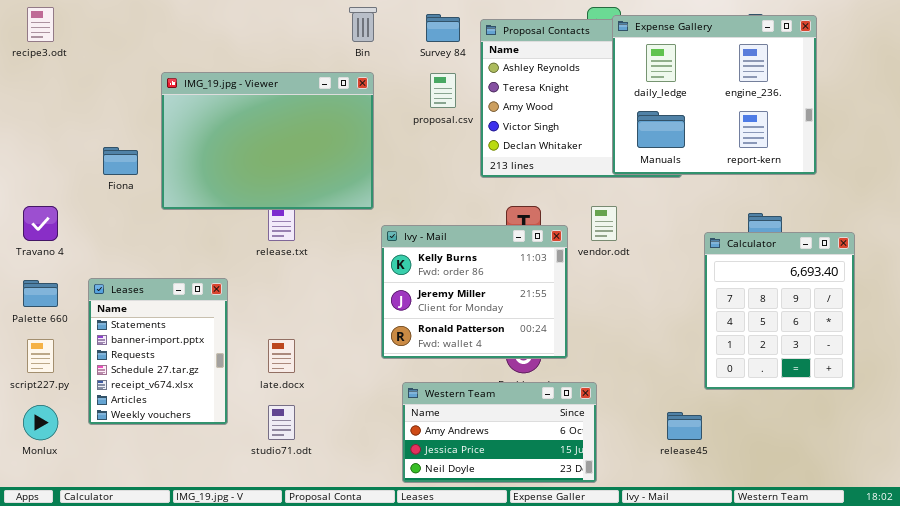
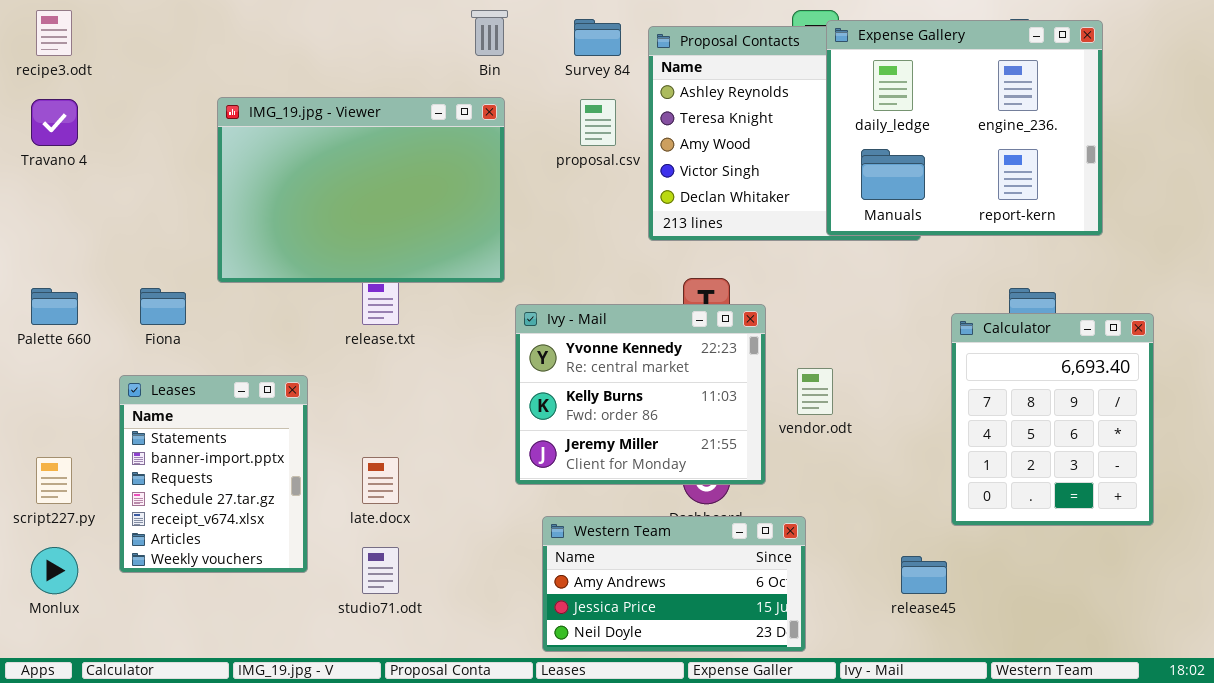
Fiona: [103,147,138,175] -> [140,288,186,325], moved
Travano 4: [23,206,58,241] -> [31,99,78,146], moved
vendor.odt: [591,206,617,241] -> [797,368,833,415], moved
Ivy - Mail: [381,225,568,359] -> [515,304,766,485], scrolled up 1 row
Palette 660: [23,280,58,307] -> [31,288,78,325], moved

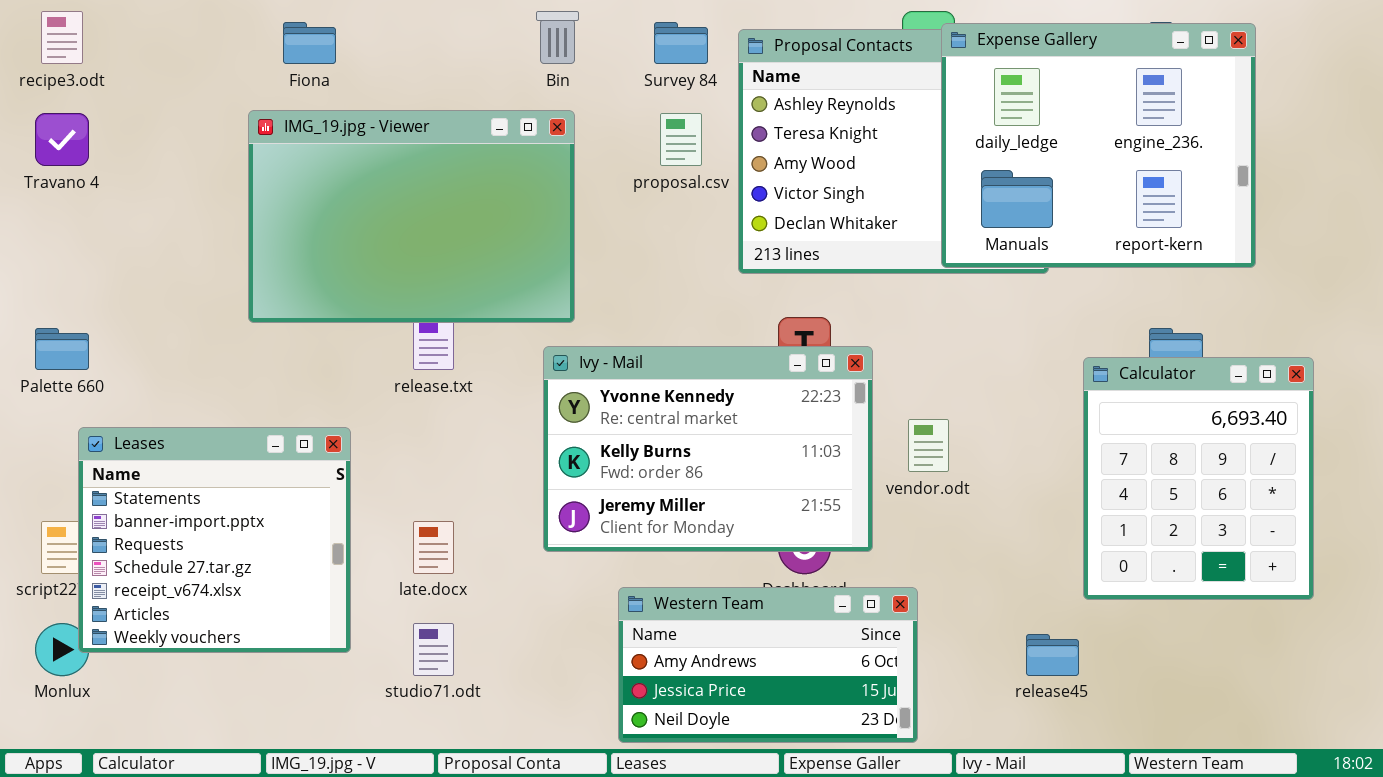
Fiona: [140,288,186,325] -> [283,22,336,64], moved
Ivy - Mail: [515,304,766,485] -> [543,346,873,552], resized
Leases: [119,375,308,573] -> [78,427,351,653], resized

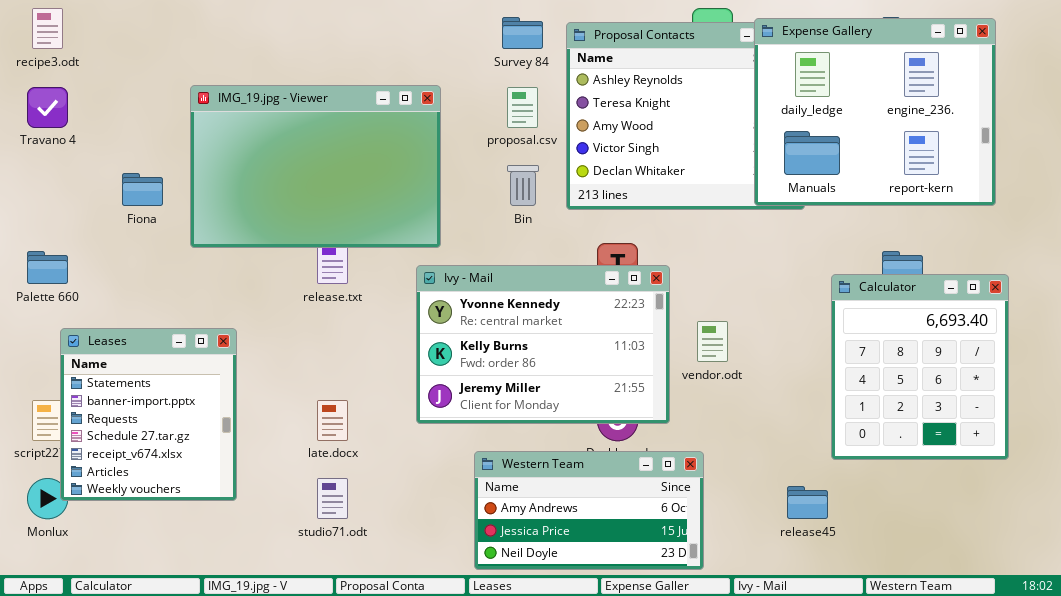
Bin: [536,11,579,64] -> [507,165,539,206], moved
Fiona: [283,22,336,64] -> [122,173,163,206], moved
Expense Gallery: [941,23,1256,268] -> [754,18,996,206], moved
Leases: [78,427,351,653] -> [60,328,237,501], resized

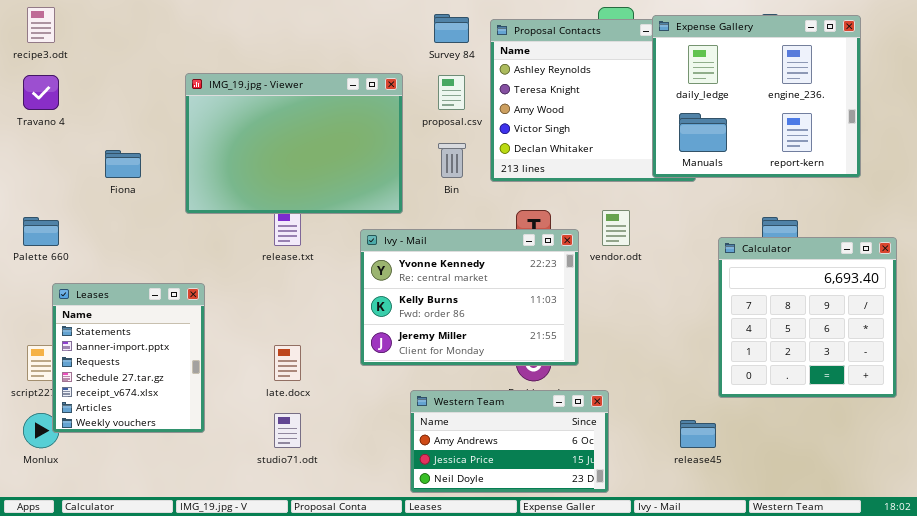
IMG_19.jpg - Viewer: [190,85,441,248] -> [185,73,403,214], moved
Calculator: [831,274,1009,460] -> [718,237,897,398], resized
vendor.odt: [697,321,728,362] -> [602,210,630,246], moved

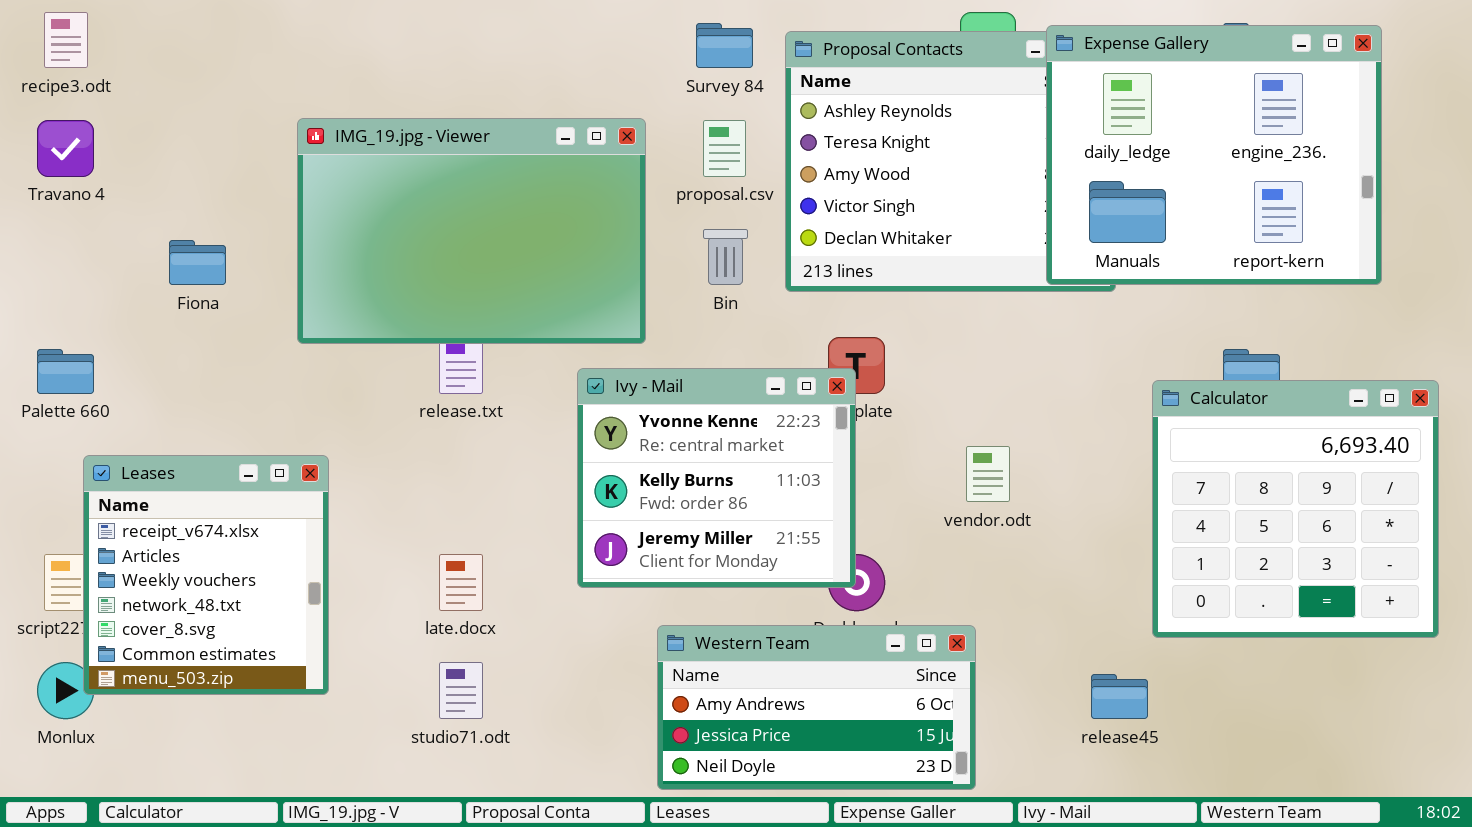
vendor.odt: [602,210,630,246] -> [966,446,1010,502], moved
Ivy - Mail: [360,229,579,366] -> [577,368,856,588], resized
Leases: [52,283,205,433] -> [83,455,329,695], scrolled down 4 rows

